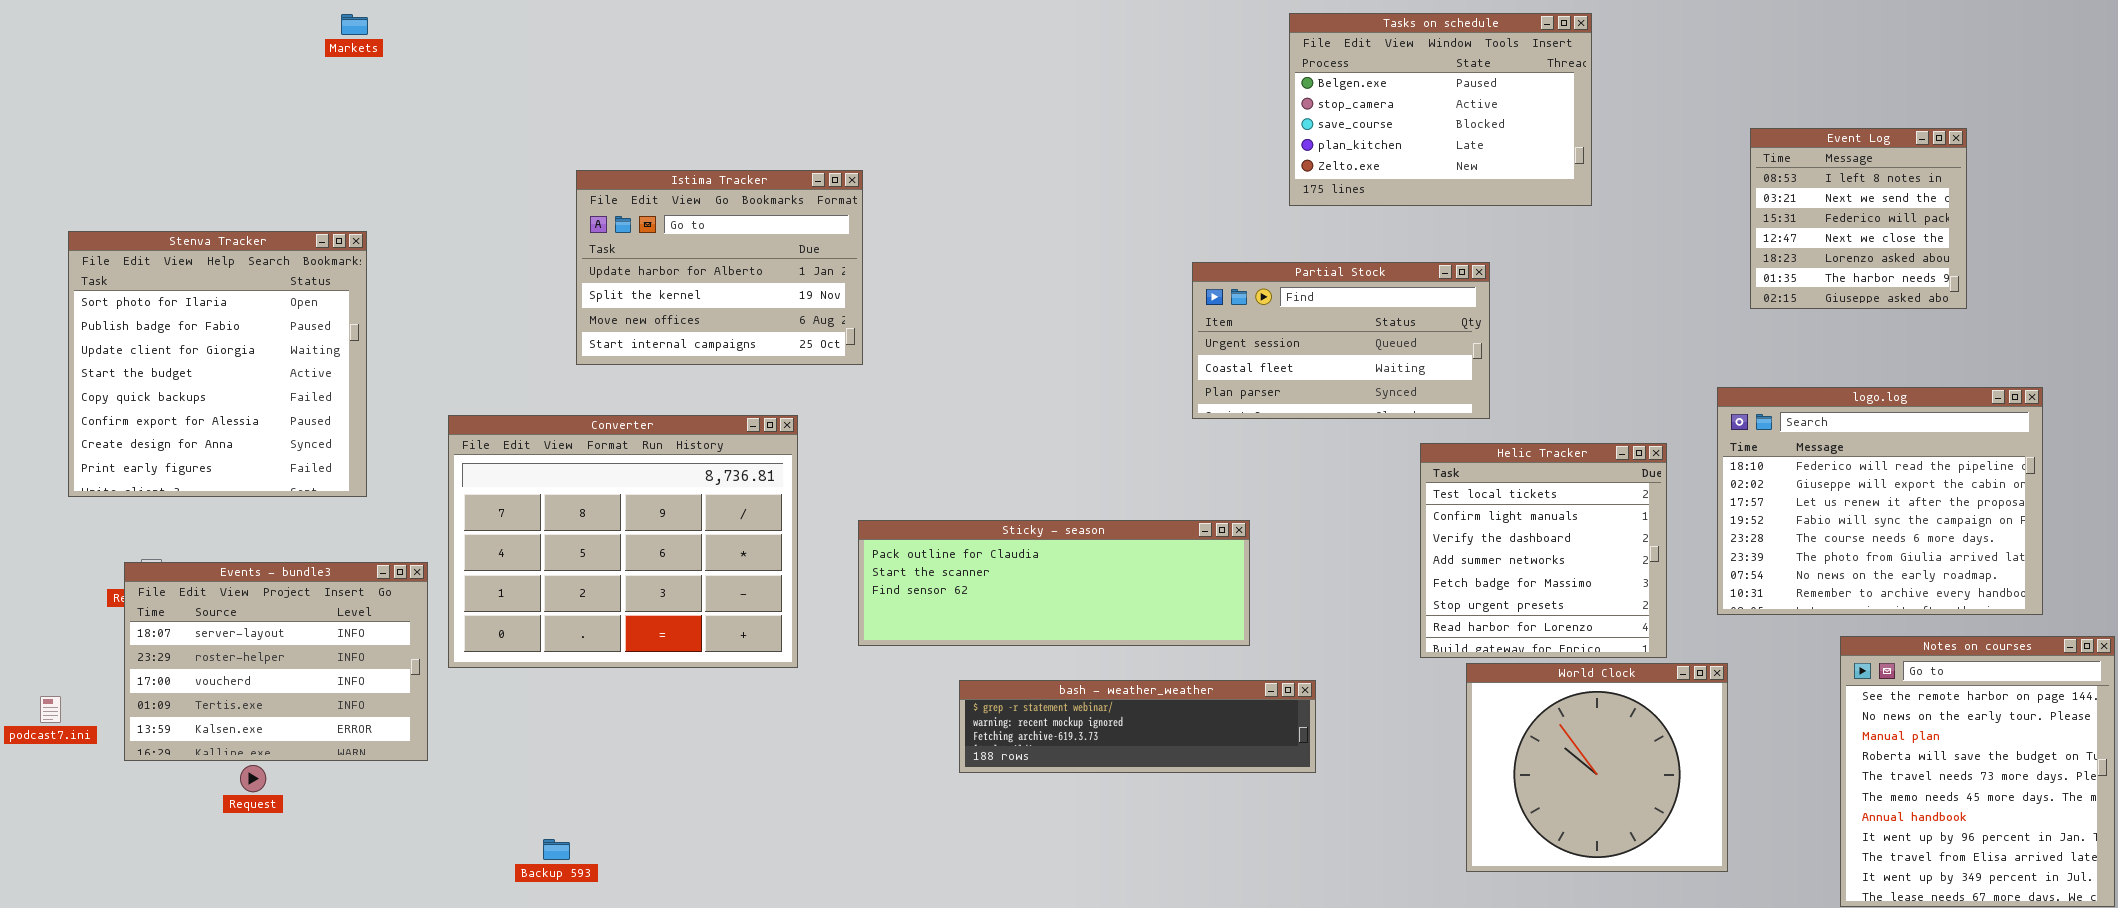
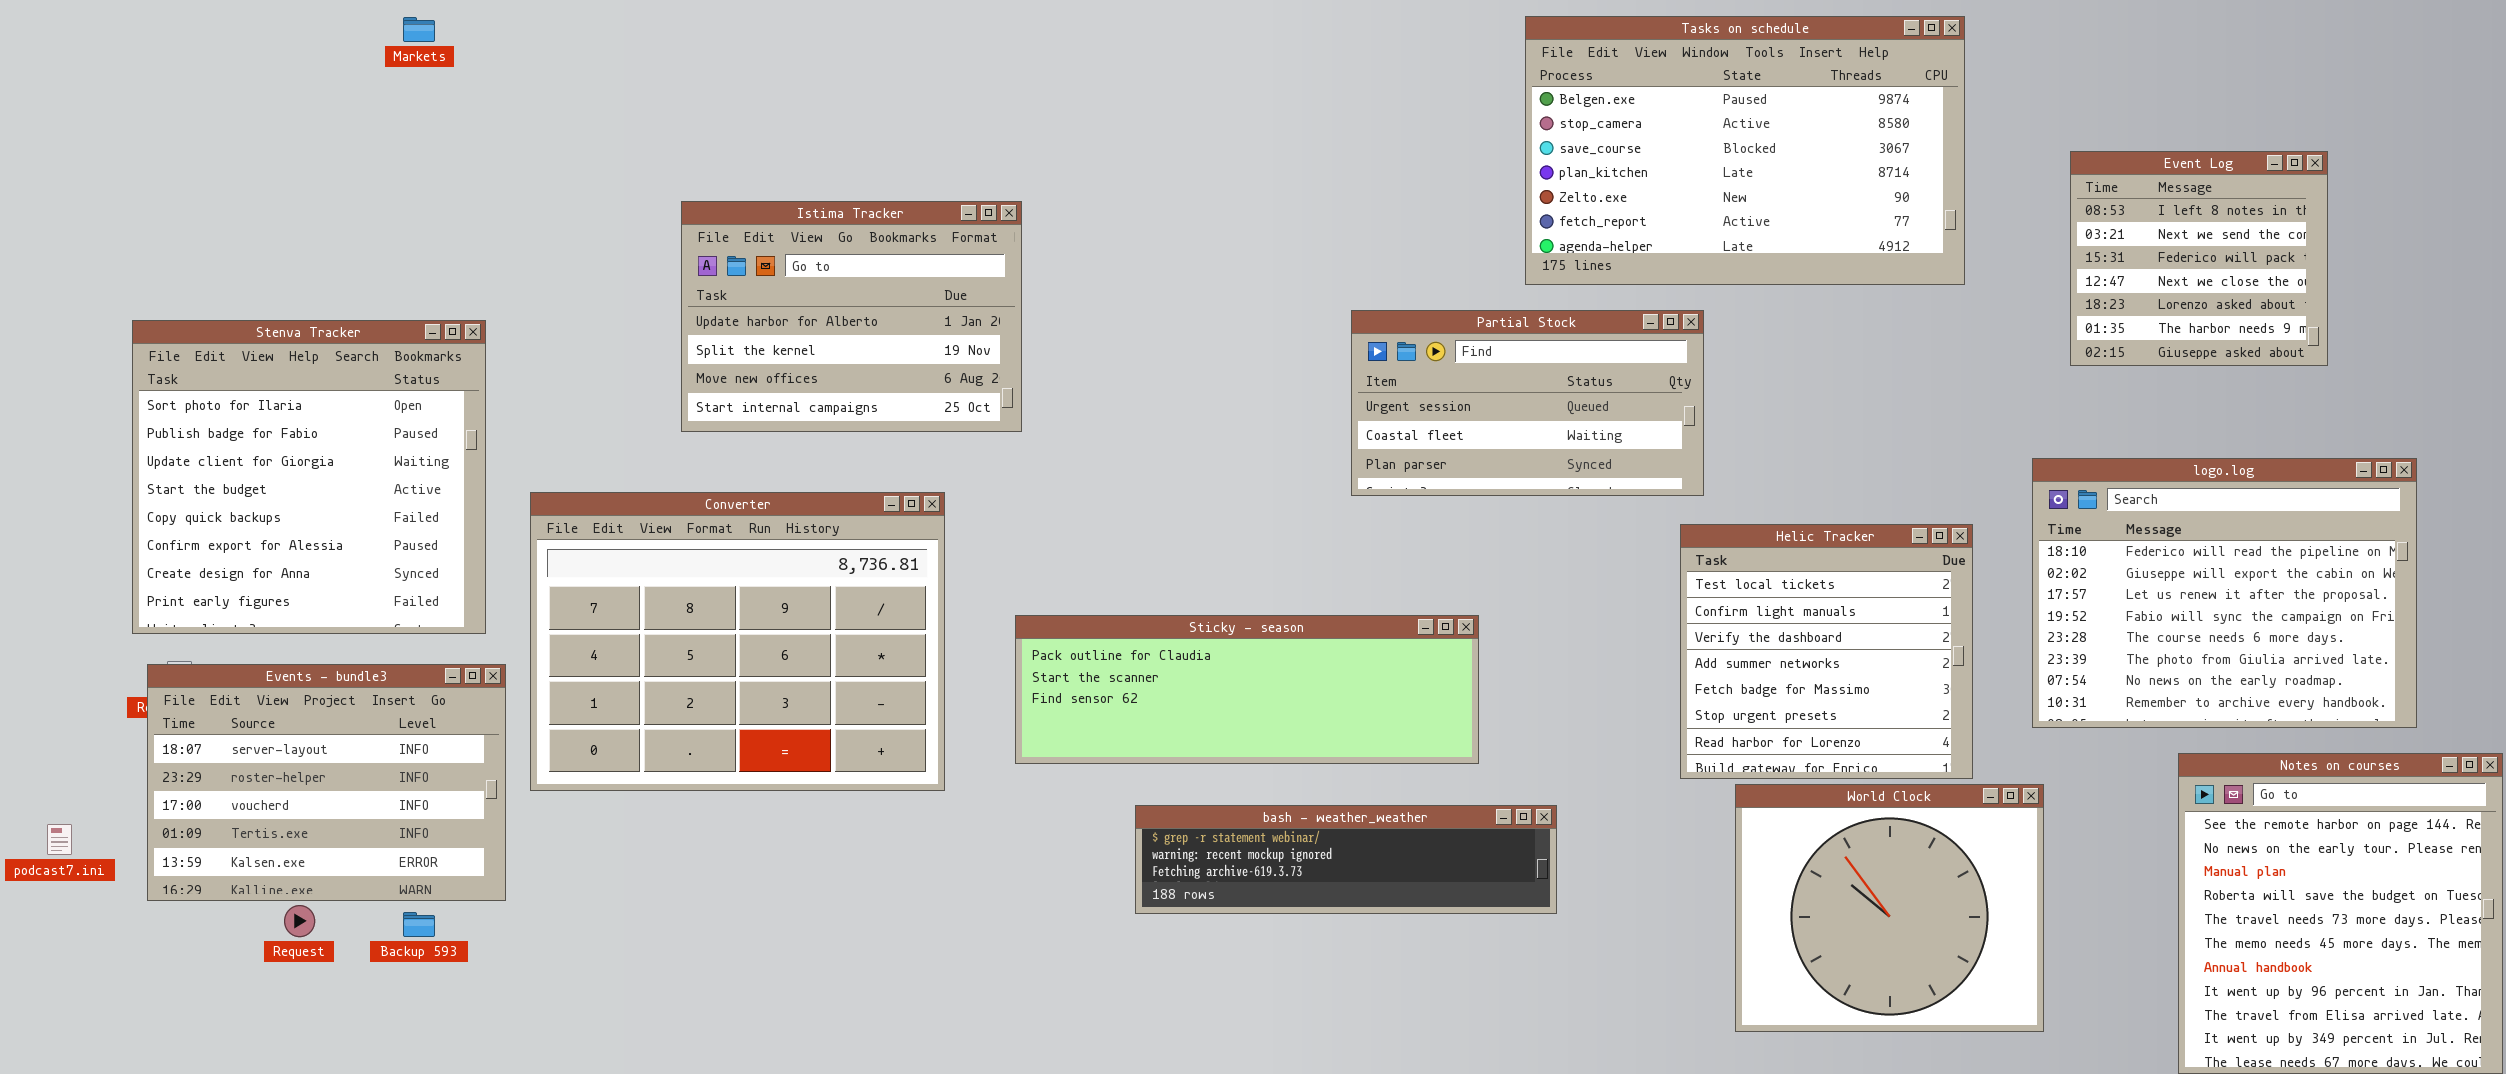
Tasks on schedule: [1289,13,1592,206] -> [1525,16,1965,285], resized
Stenva Tracker: [68,231,367,497] -> [132,320,486,634], moved
Partial Stock: [1192,262,1490,419] -> [1351,310,1704,496], moved
Backup 593: [543,839,570,860] -> [403,912,435,937], moved

